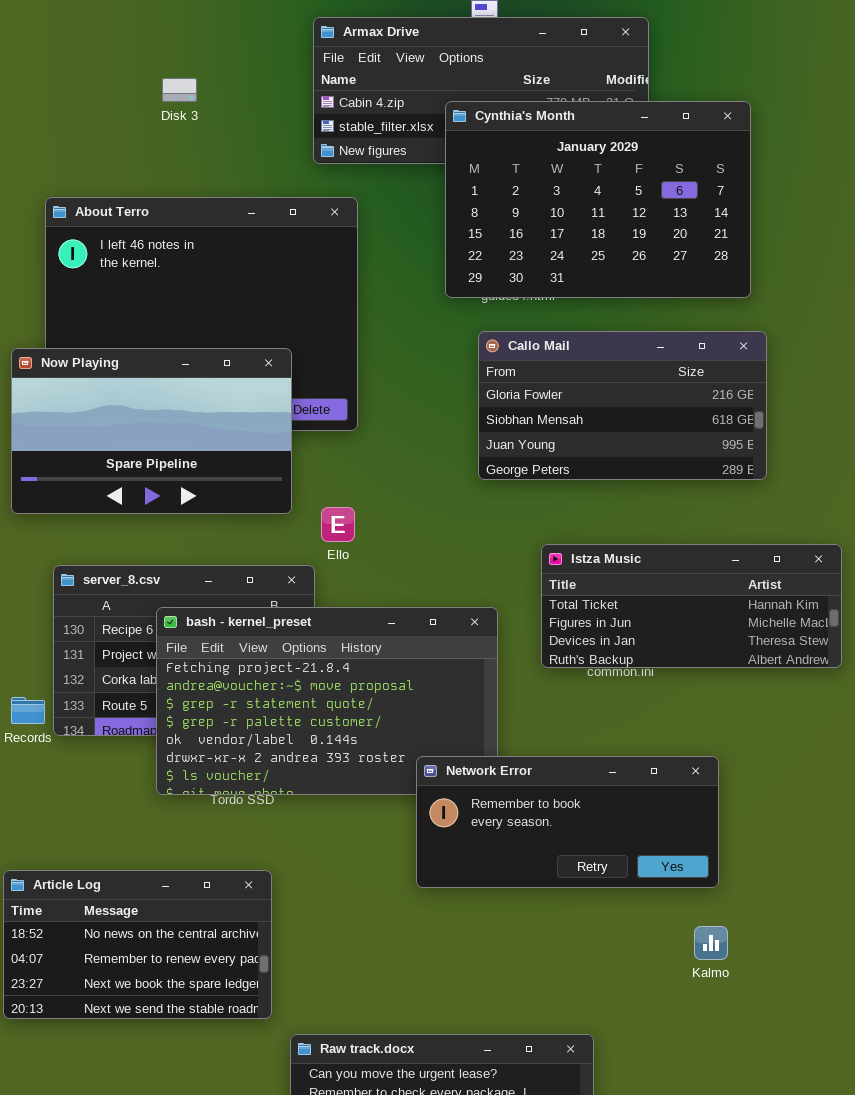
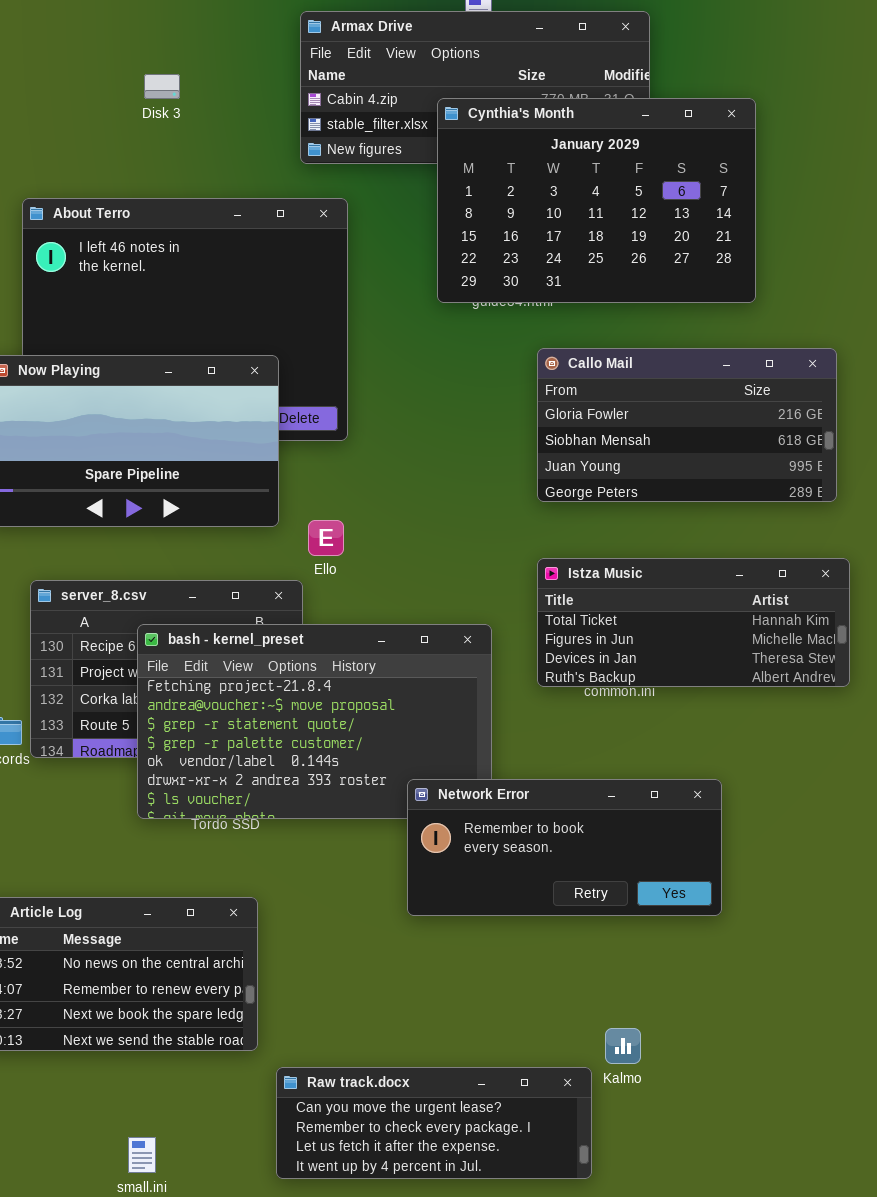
Callo Mail: [478,331,767,480] -> [537,348,837,502], moved
Kalmo: [694,926,728,960] -> [605,1028,641,1064], moved

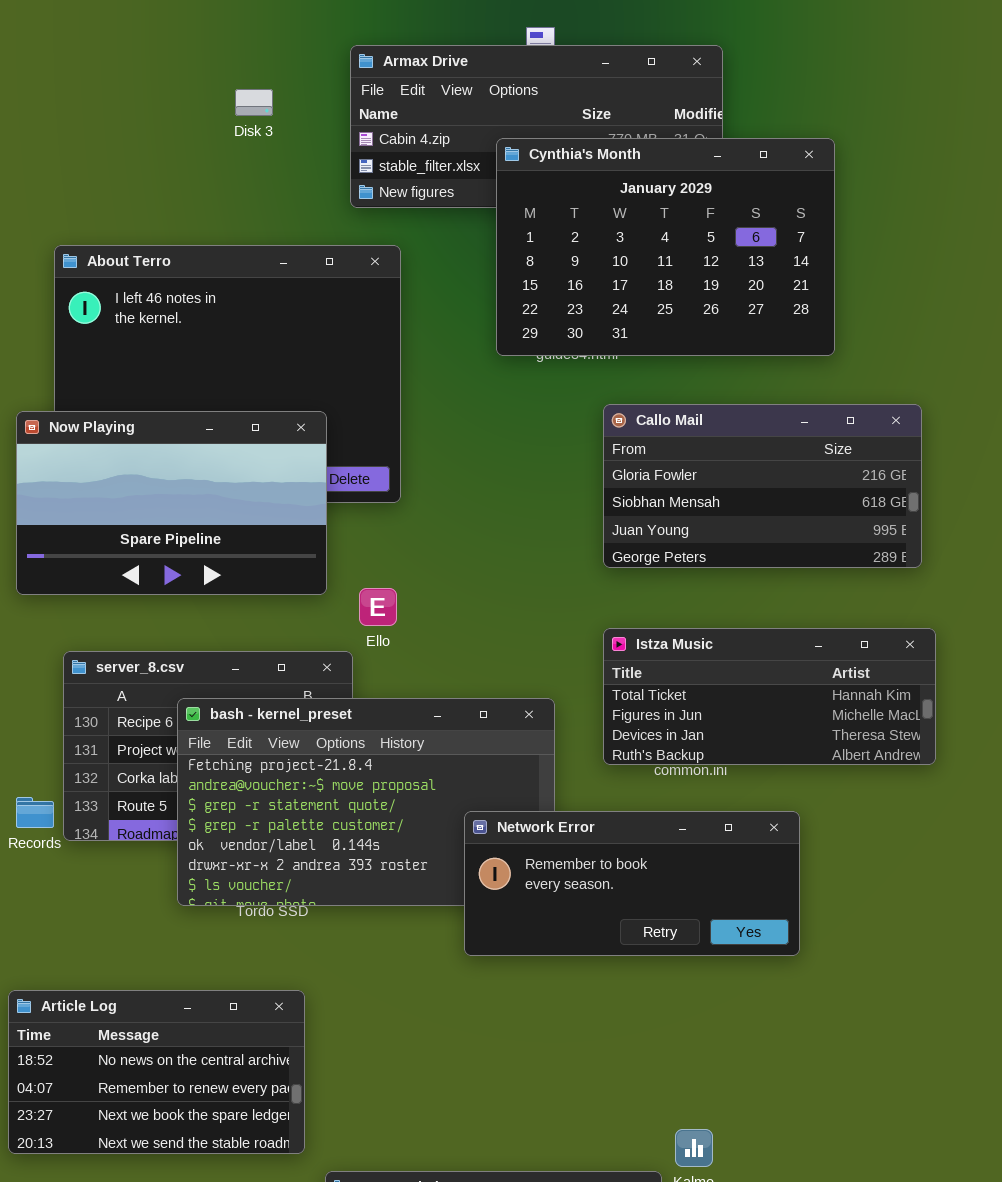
Disk 3: [144,74,180,99] -> [235,89,273,116], moved
Network Error: [407,779,722,916] -> [464,811,800,956], moved

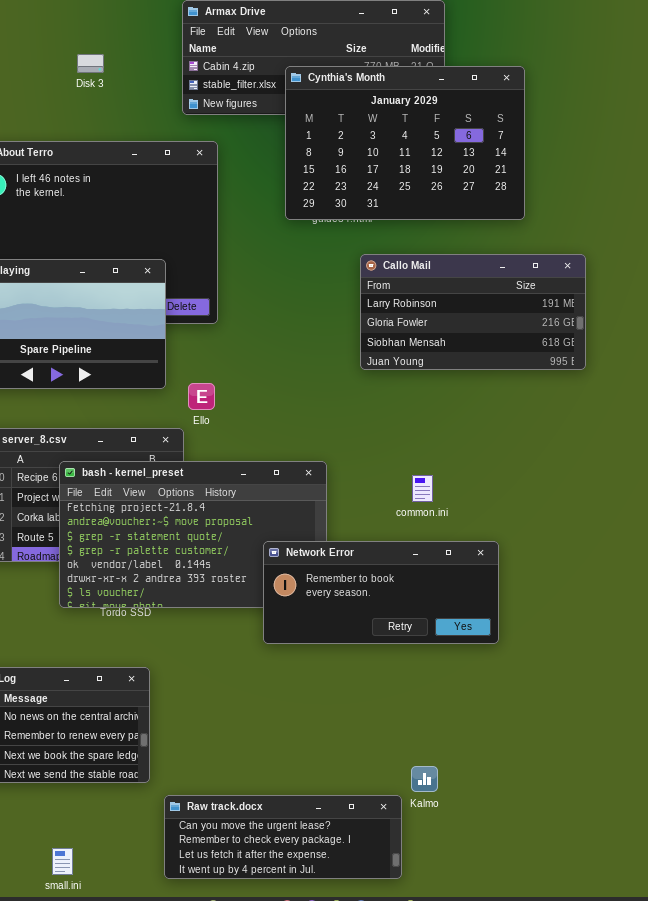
Disk 3: [235,89,273,116] -> [77,54,104,73], moved
Callo Mail: [603,404,922,568] -> [360,254,586,370], scrolled up 1 row
Istza Music: [603,628,936,765] -> none, closed

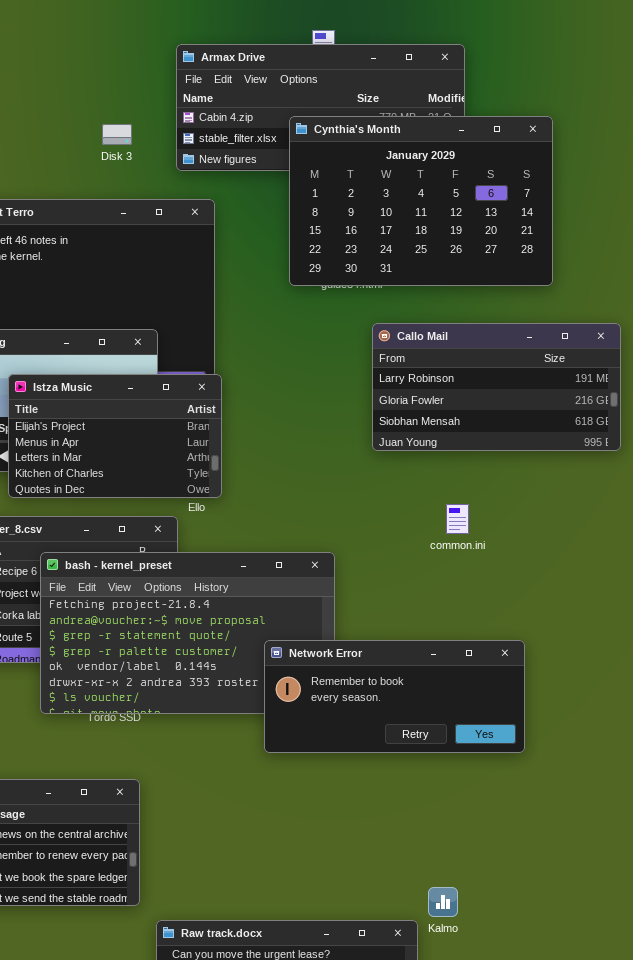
Disk 3: [77,54,104,73] -> [102,124,132,145], moved
Istza Music: none -> [8,374,222,498], opened
common.ini: [412,475,433,502] -> [446,504,469,534], moved

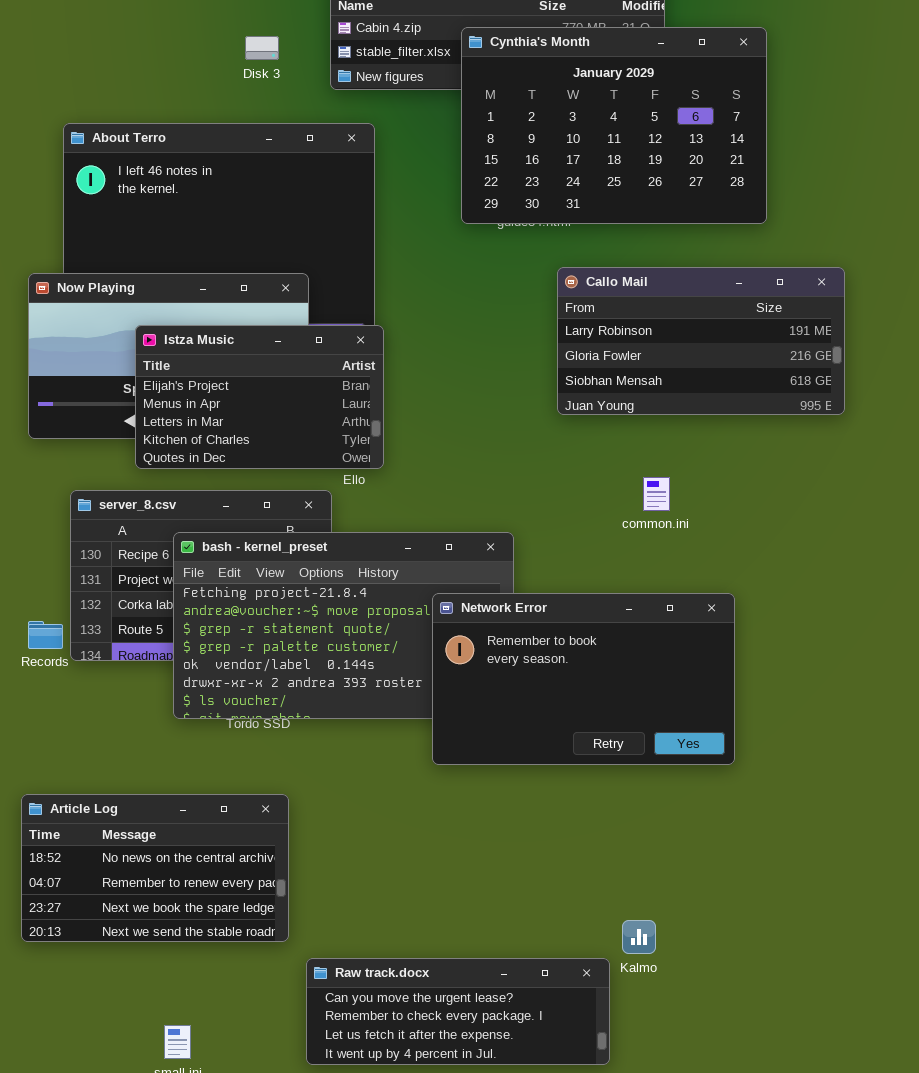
Network Error: [264,640,525,753] -> [432,593,735,765], resized

